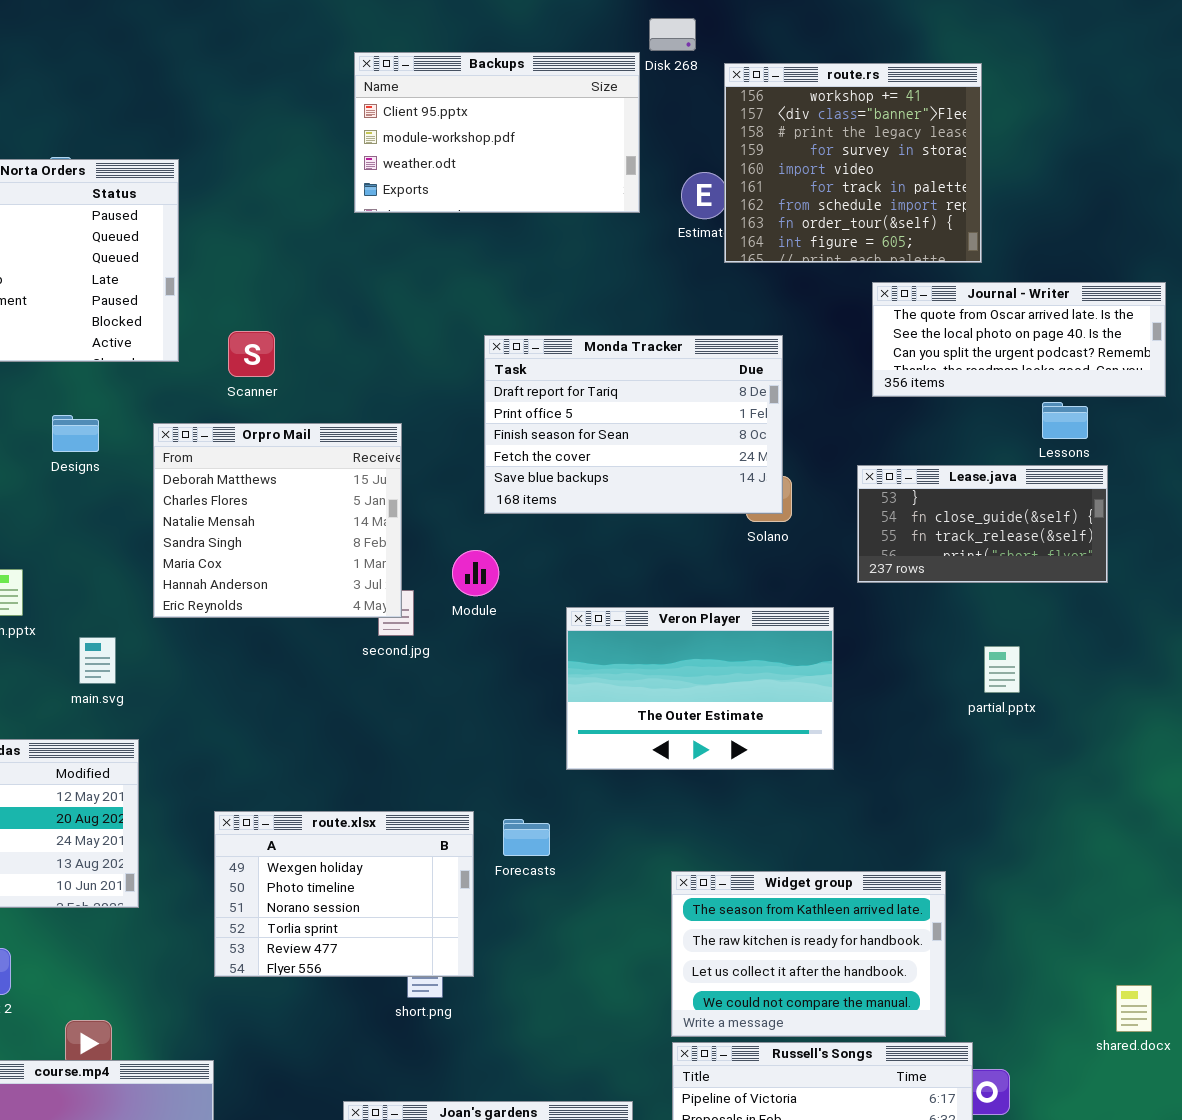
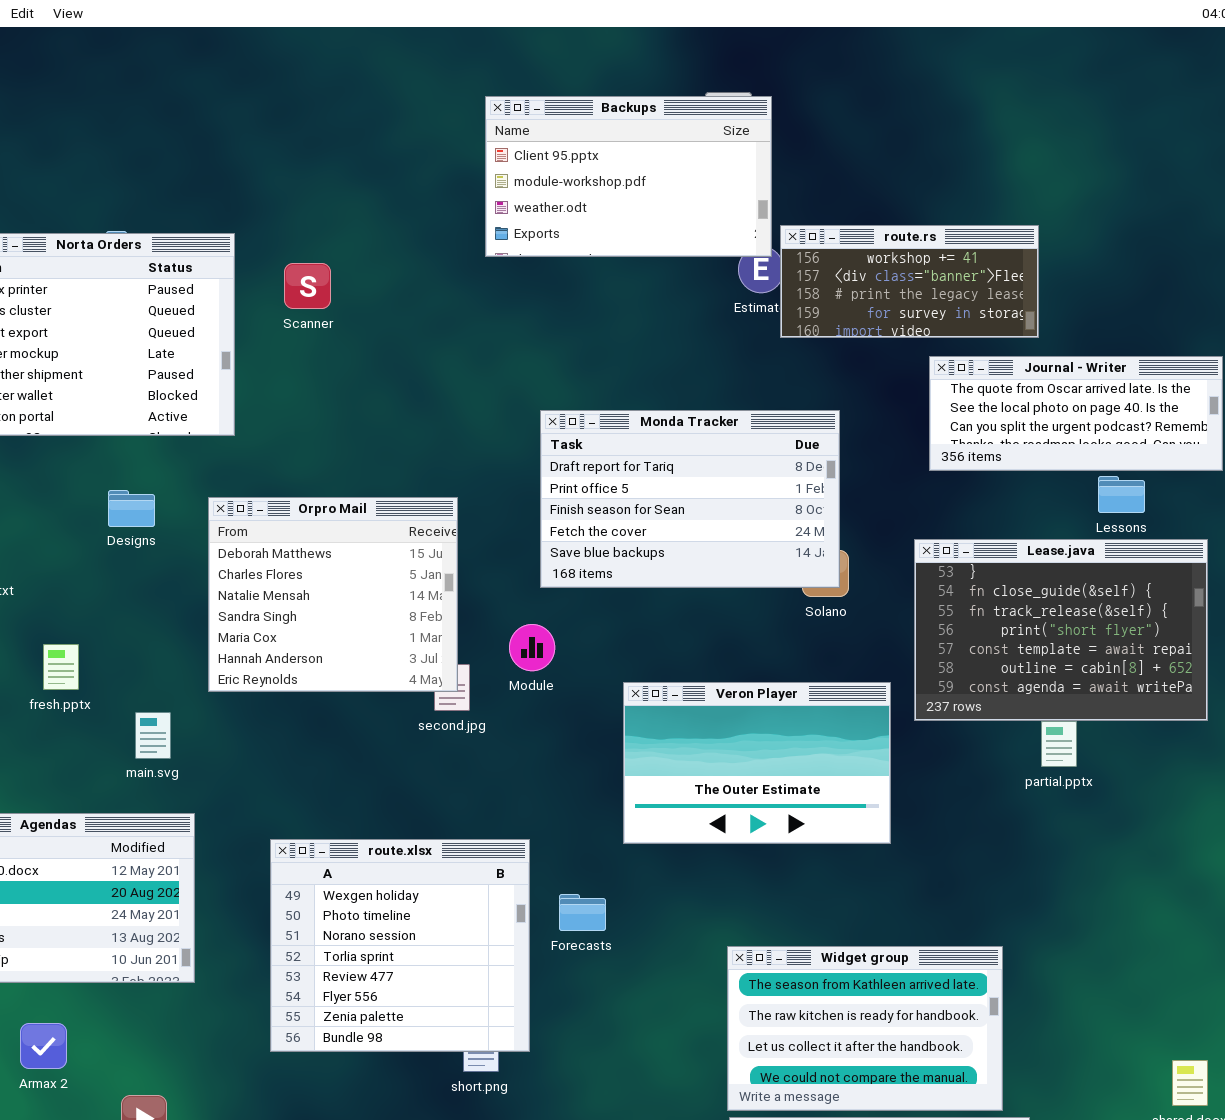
Backups: [354,52,640,213] -> [485,96,772,257], moved
route.rs: [724,63,982,263] -> [780,225,1039,338], resized
Scanner: [228,331,275,377] -> [284,263,331,309], moved
Lease.java: [857,465,1108,583] -> [914,539,1208,721], resized
route.xlsx: [214,811,474,977] -> [270,839,530,1052], resized

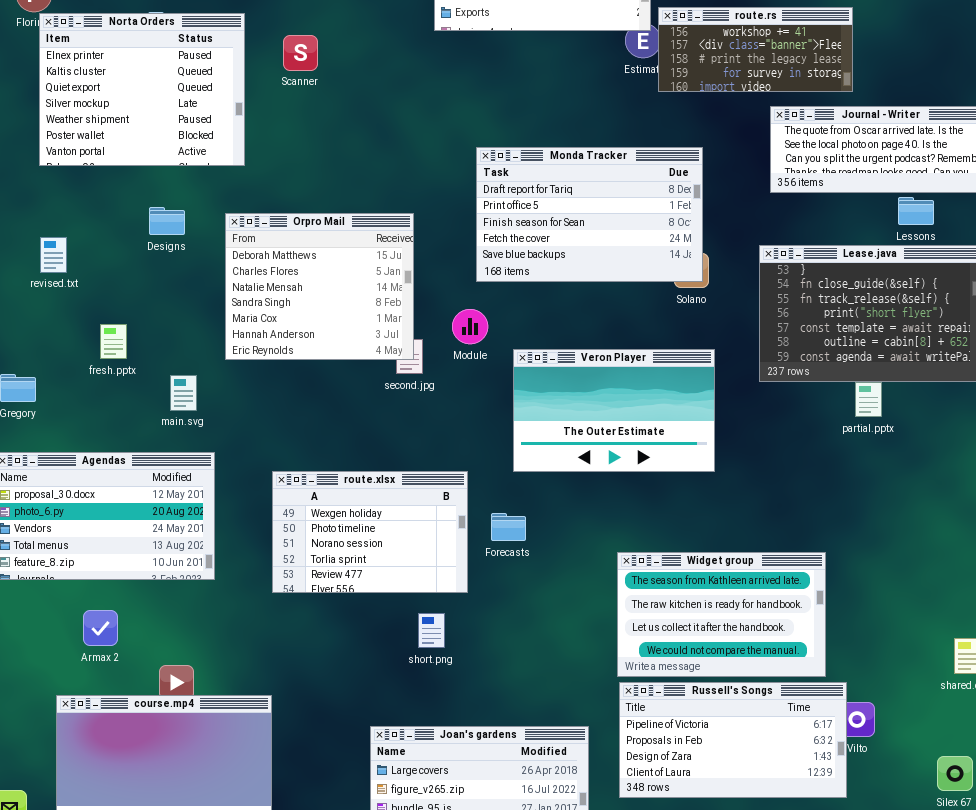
Veron Player: [623,682,891,844] -> [513,349,715,472], moved
route.xlsx: [270,839,530,1052] -> [272,471,468,593], resized

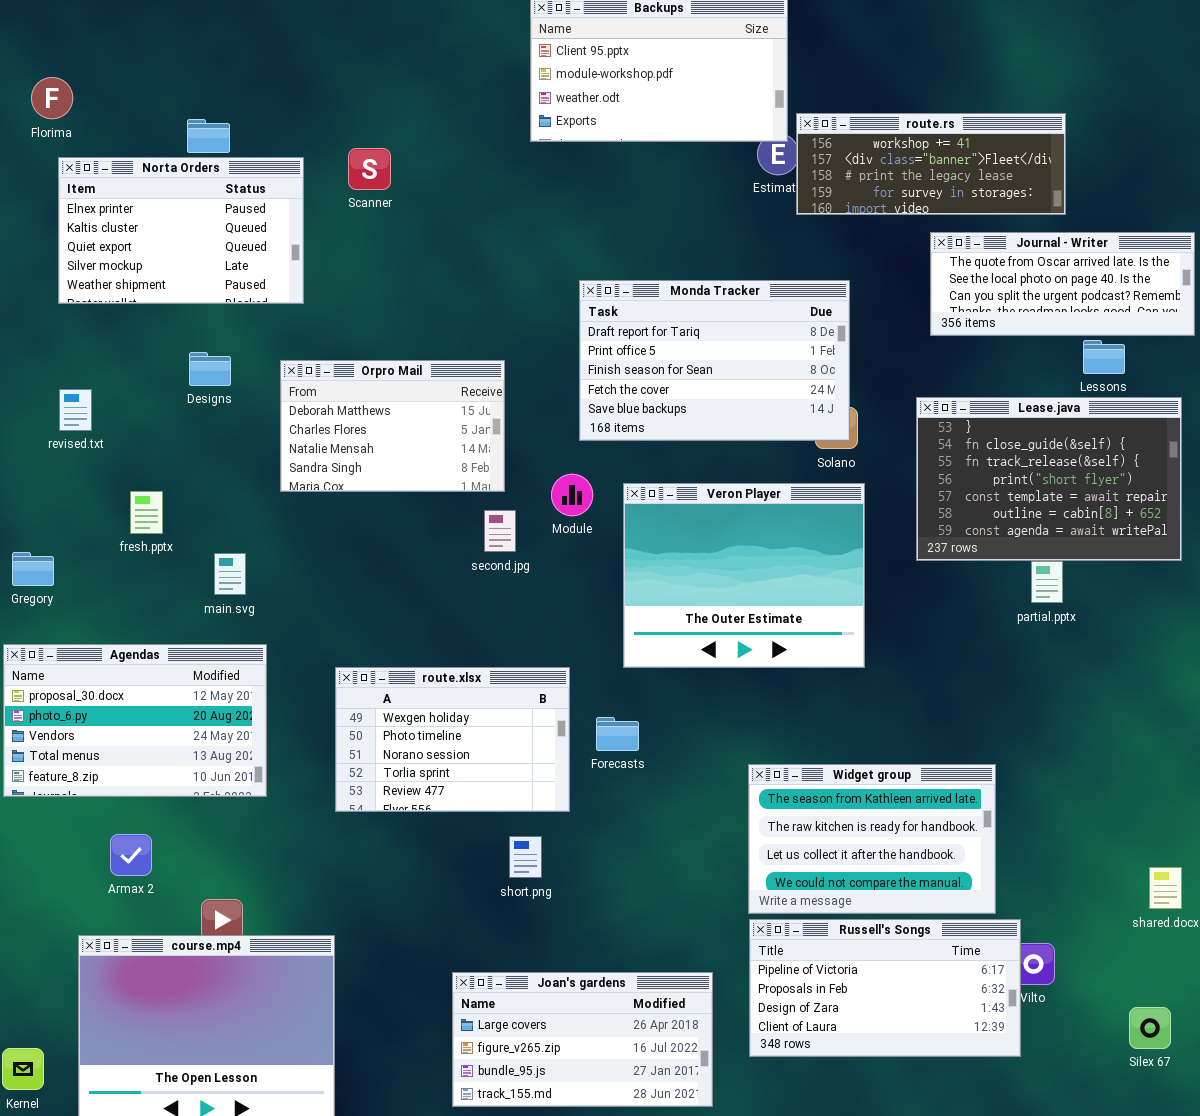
route.rs: [658,7,853,92] -> [796,113,1066,215], resized
Norta Orders: [39,13,245,166] -> [58,157,304,304], resized
Orpro Mail: [225,213,414,360] -> [280,360,505,492], resized
Veron Player: [513,349,715,472] -> [623,483,865,668], resized

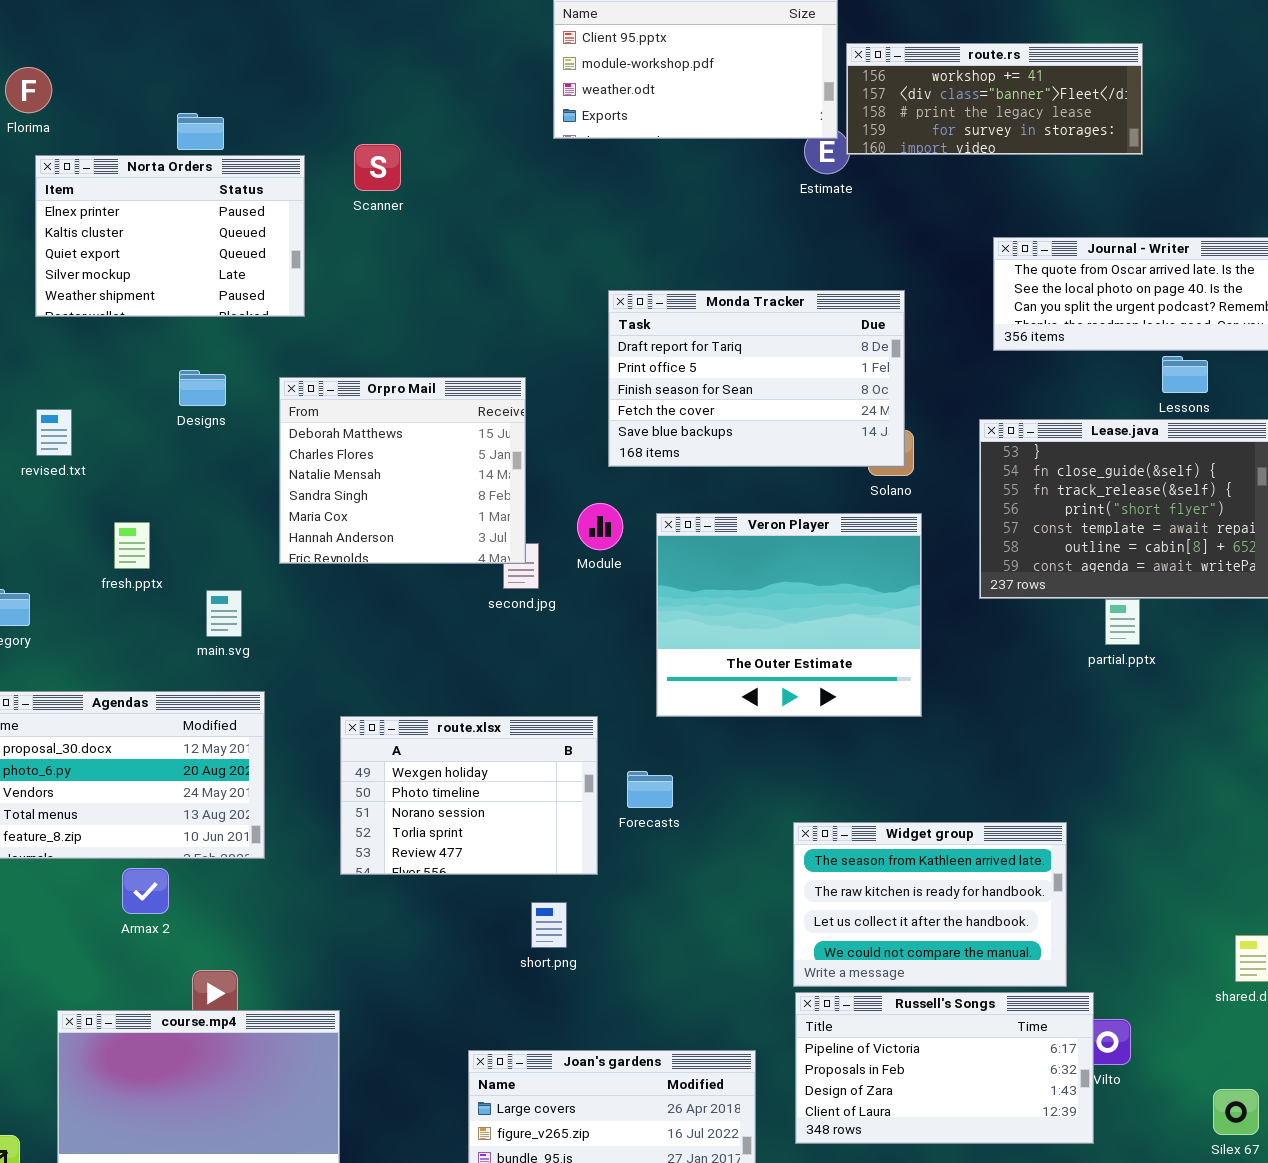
route.rs: [796,113,1066,215] -> [846,43,1143,155], moved
Orpro Mail: [280,360,505,492] -> [279,377,526,564], resized
Armax 2: [110,834,152,876] -> [122,868,169,914], moved

